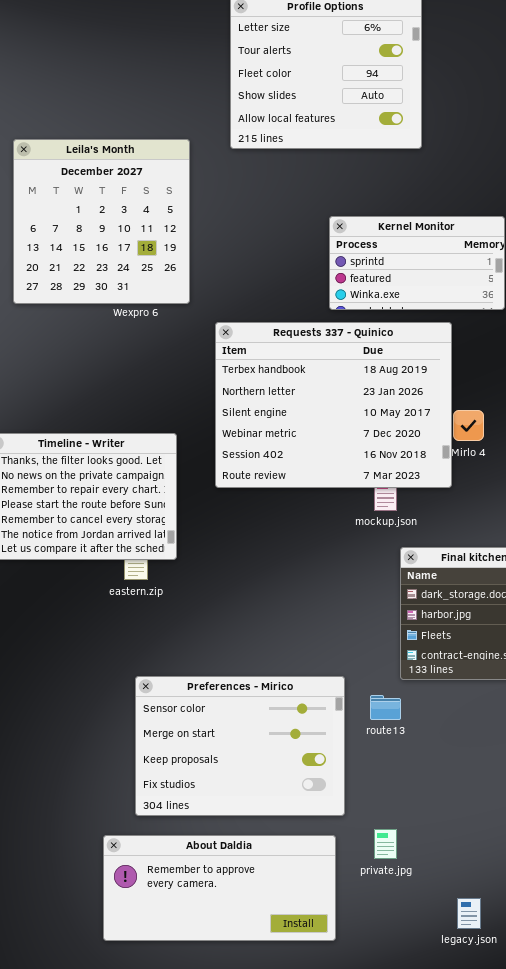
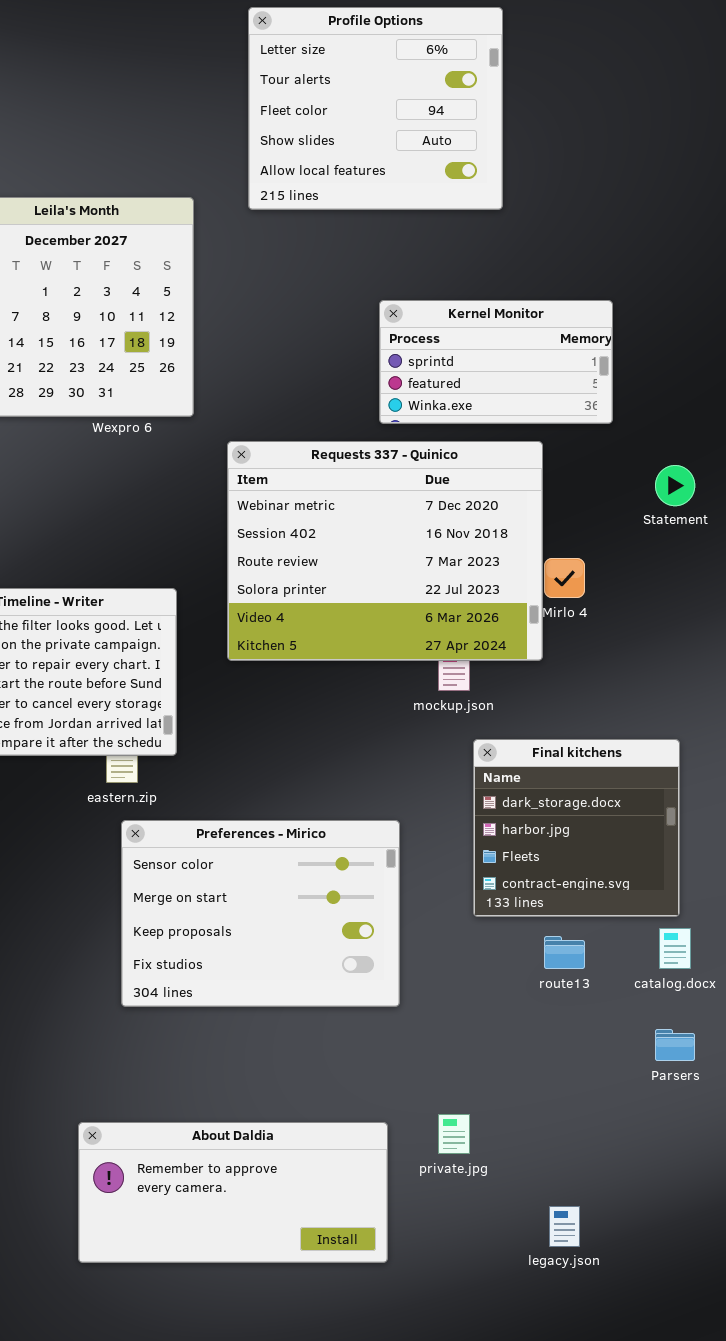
Requests 337 - Quinico: [215,322,452,488] -> [227,441,543,661], scrolled down 3 rows
Preferences - Mirico: [135,676,345,816] -> [121,820,400,1007], moved
route13: [370,695,401,720] -> [544,936,585,969], moved

